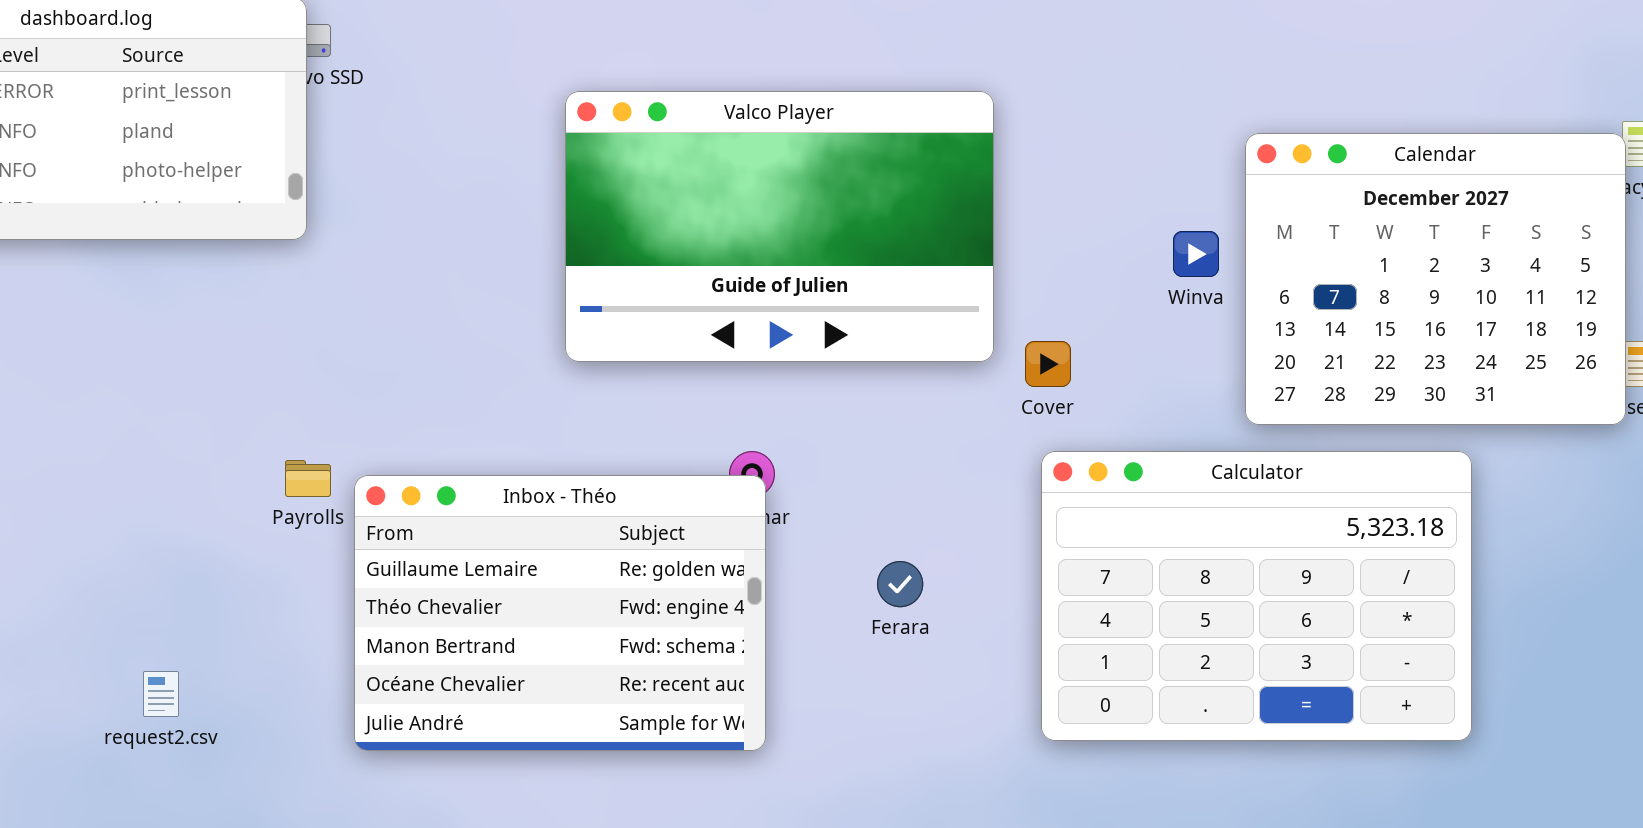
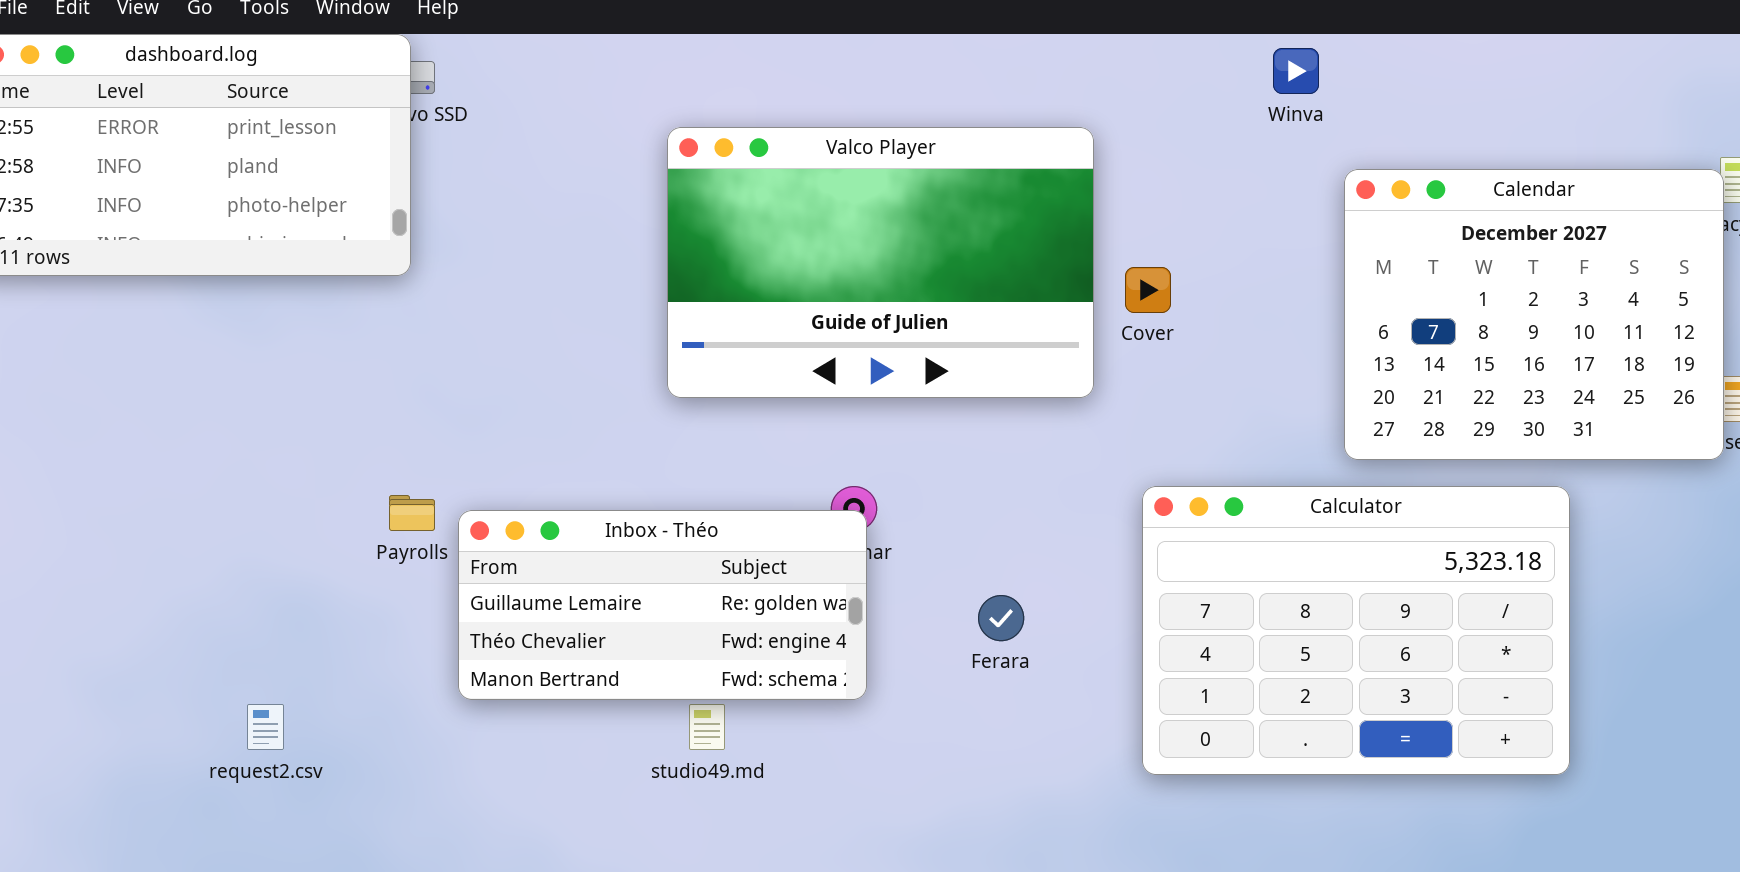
Winva: [1173,231,1219,277] -> [1273,48,1319,94], moved
Cover: [1025,341,1071,387] -> [1125,267,1171,313], moved
Inbox - Théo: [354,475,766,751] -> [458,510,867,700], resized

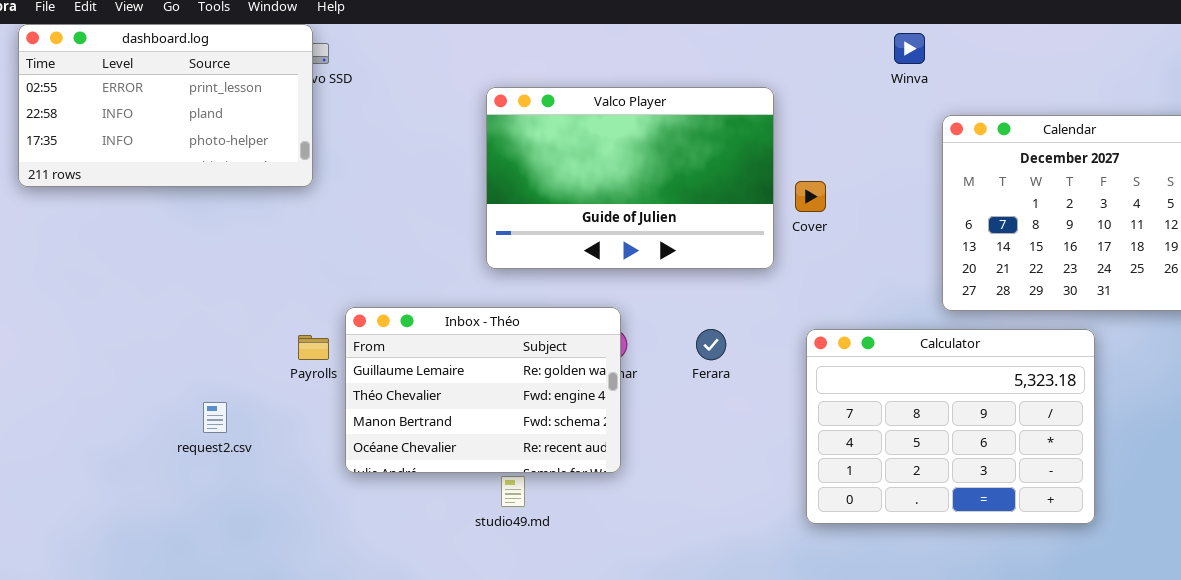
Inbox - Théo: [458,510,867,700] -> [345,307,621,473], resized
Ferara: [978,595,1024,641] -> [696,329,726,360], moved
request2.csv: [247,704,284,750] -> [203,402,227,433], moved

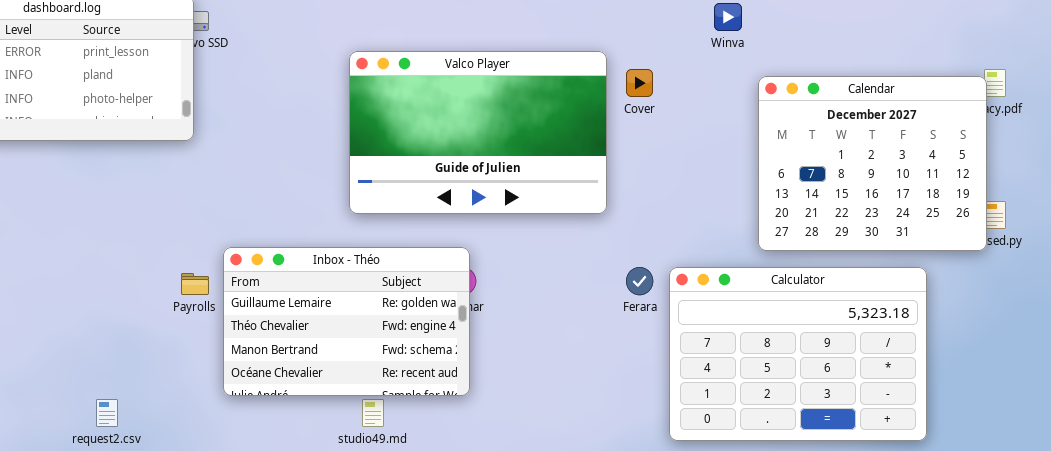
Cover: [795,181,826,212] -> [626,69,653,97], moved
Ferara: [696,329,726,360] -> [626,267,653,295], moved
Calculator: [806,329,1095,524] -> [669,267,927,441], moved
request2.csv: [203,402,227,433] -> [96,399,118,427], moved

